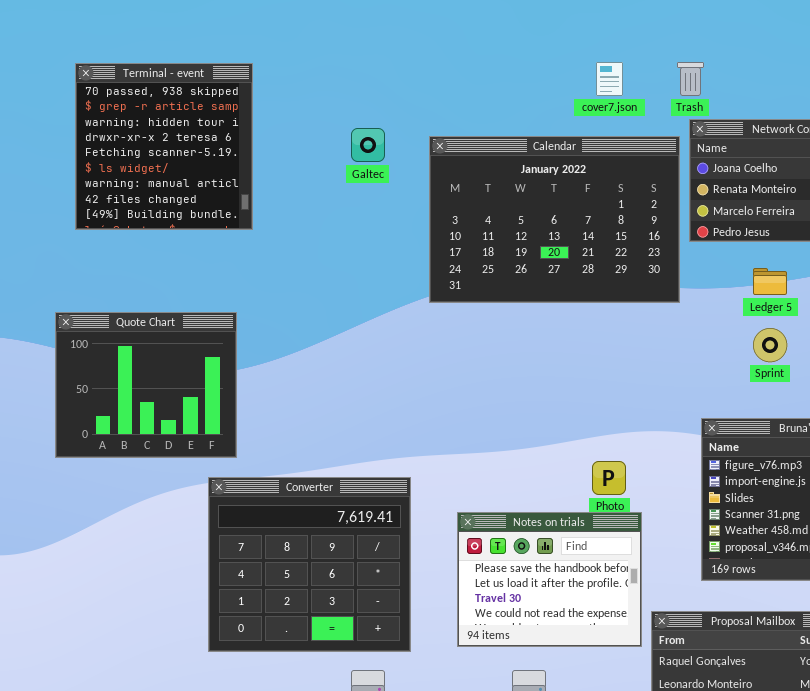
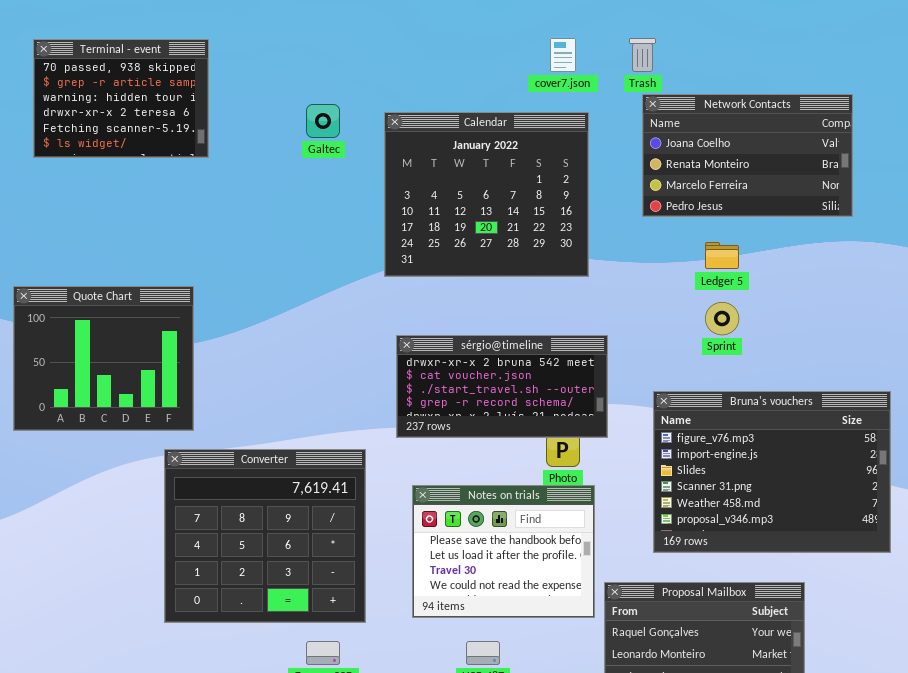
Terminal - event: [75,63,253,230] -> [33,39,209,158], resized
Calendar: [429,136,680,303] -> [384,112,589,277], resized
sérgio@timeline: none -> [396,335,608,438], opened

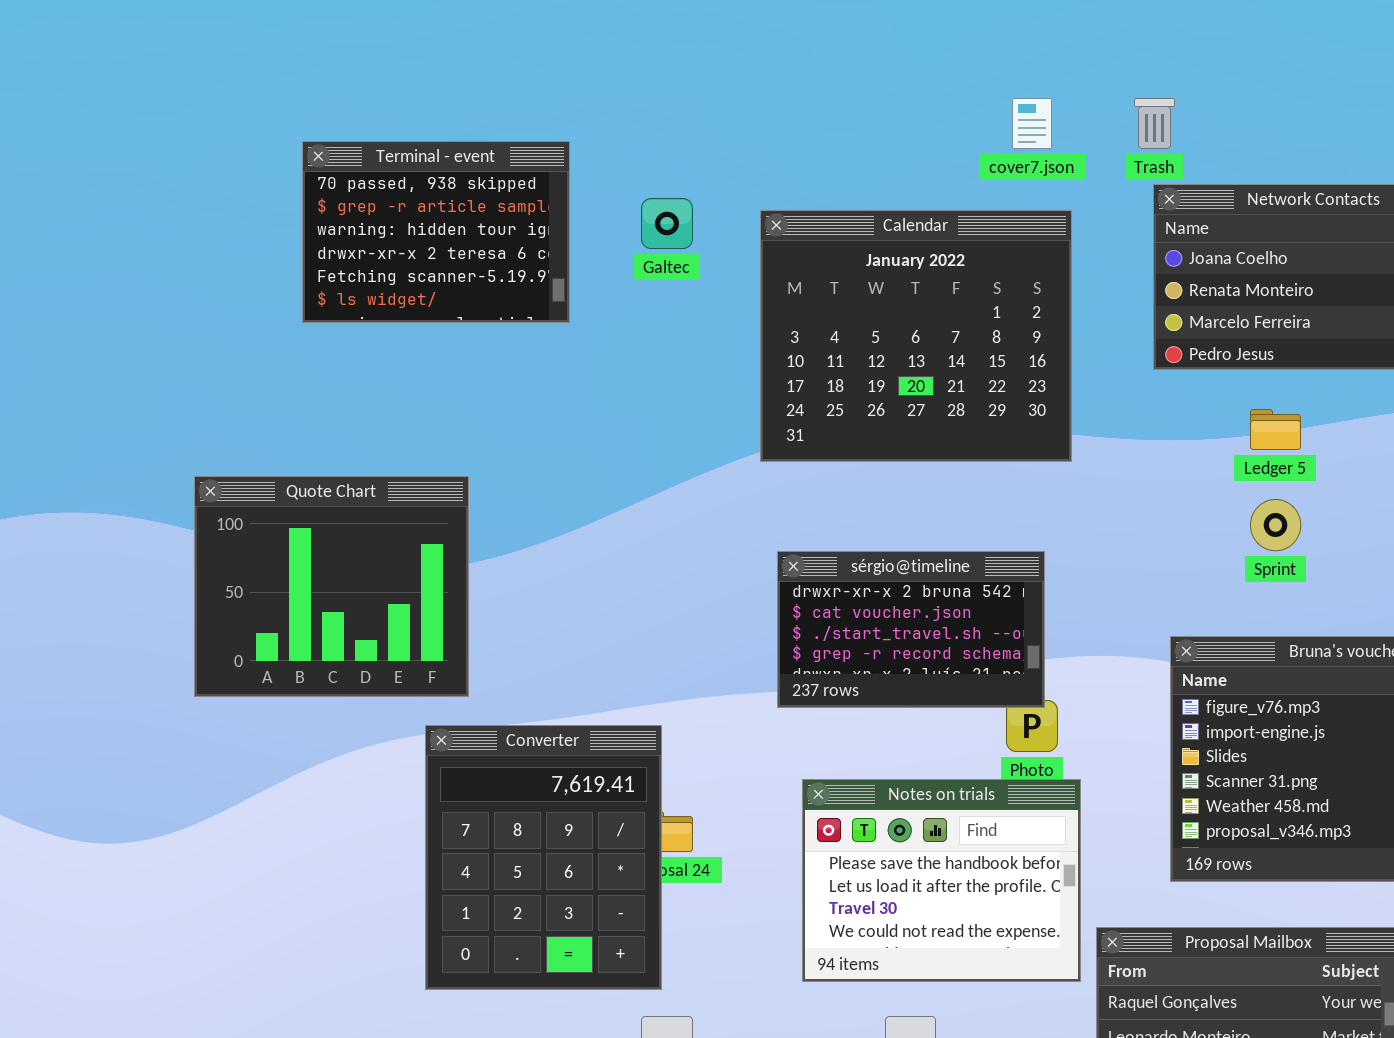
Terminal - event: [33,39,209,158] -> [302,141,570,323], moved
sérgio@timeline: [396,335,608,438] -> [777,551,1045,708], resized
Converter: [164,449,366,623] -> [425,725,662,990], resized

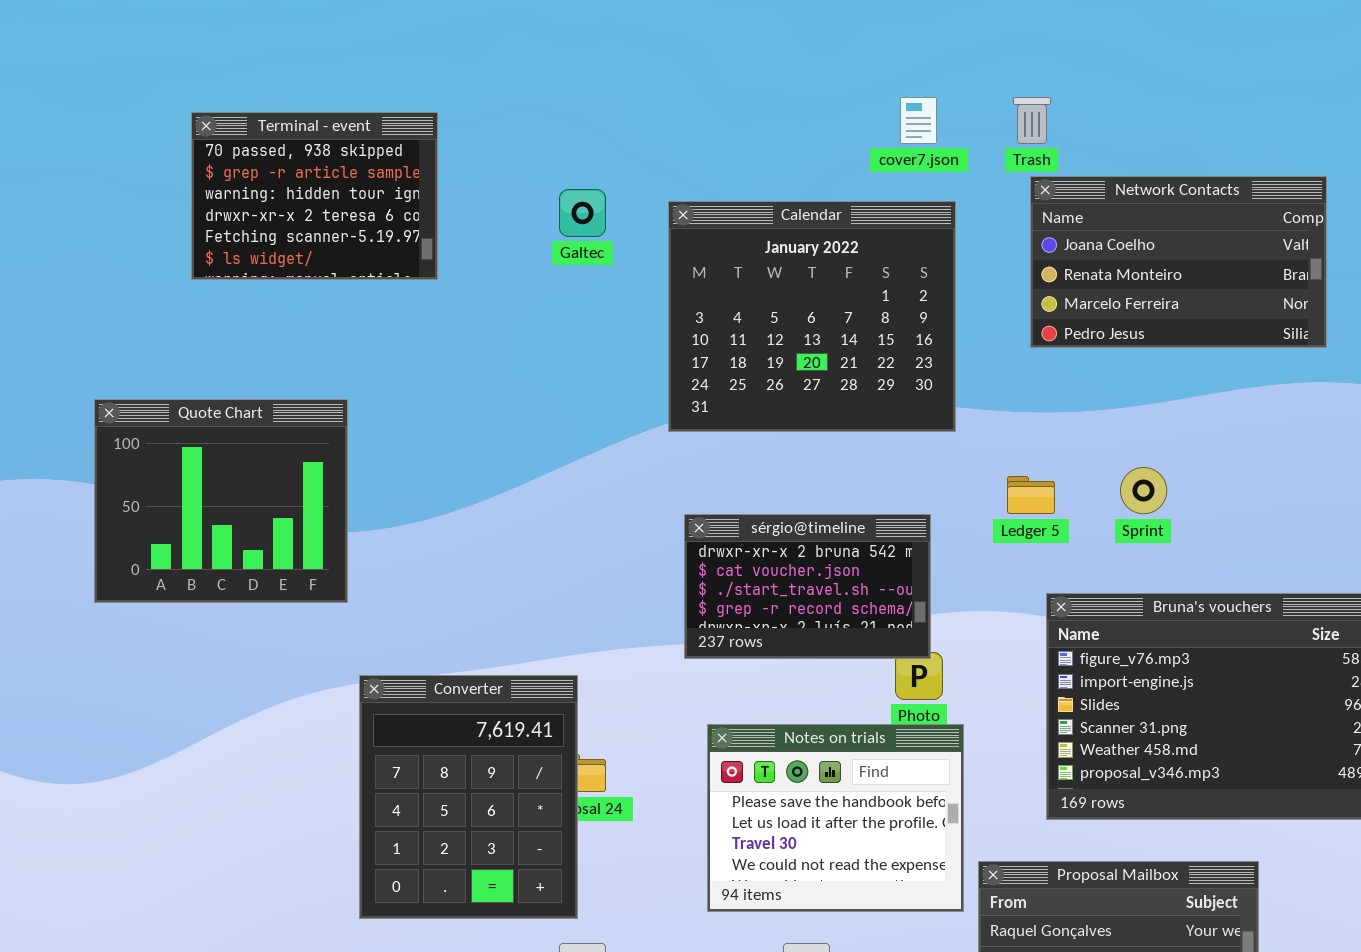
Terminal - event: [302,141,570,323] -> [191,112,438,280], moved
Ledger 5: [1250,409,1301,450] -> [1007,476,1055,514], moved
Quote Chart: [194,476,469,697] -> [94,399,348,603], moved

